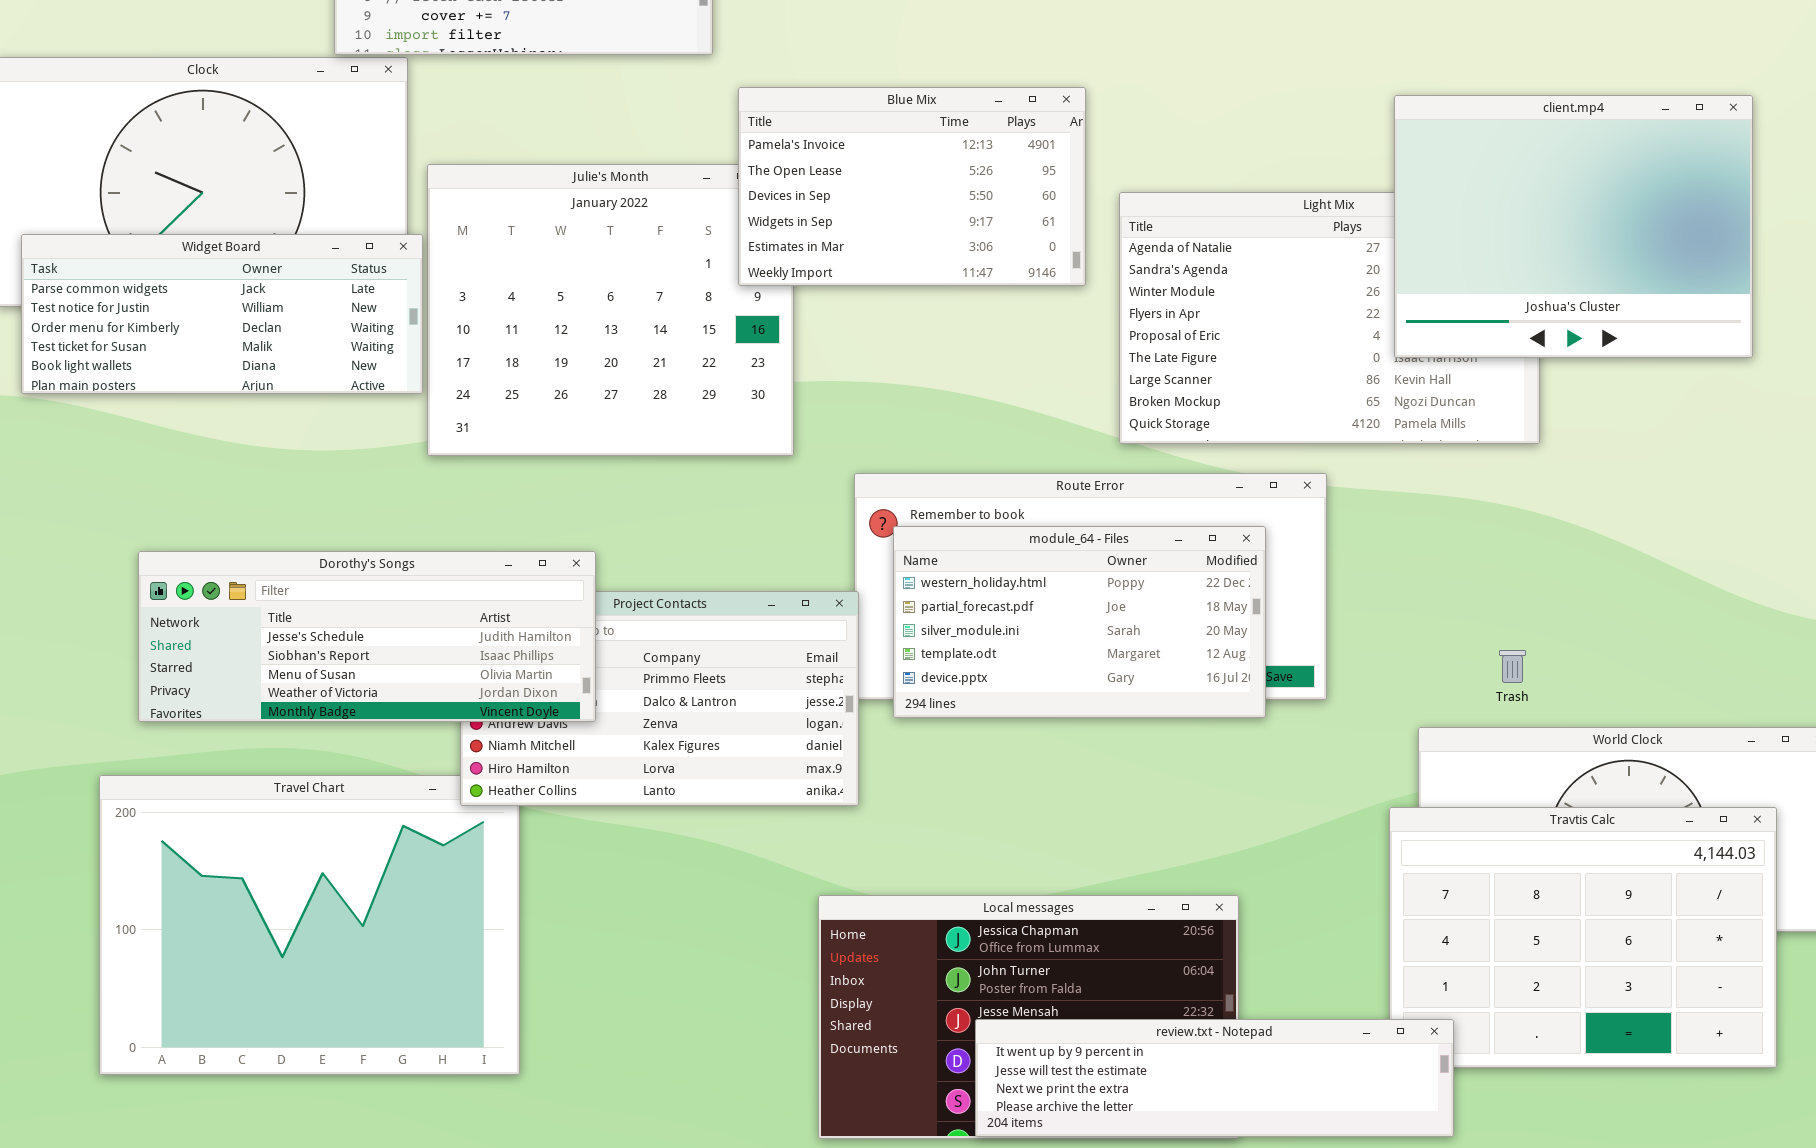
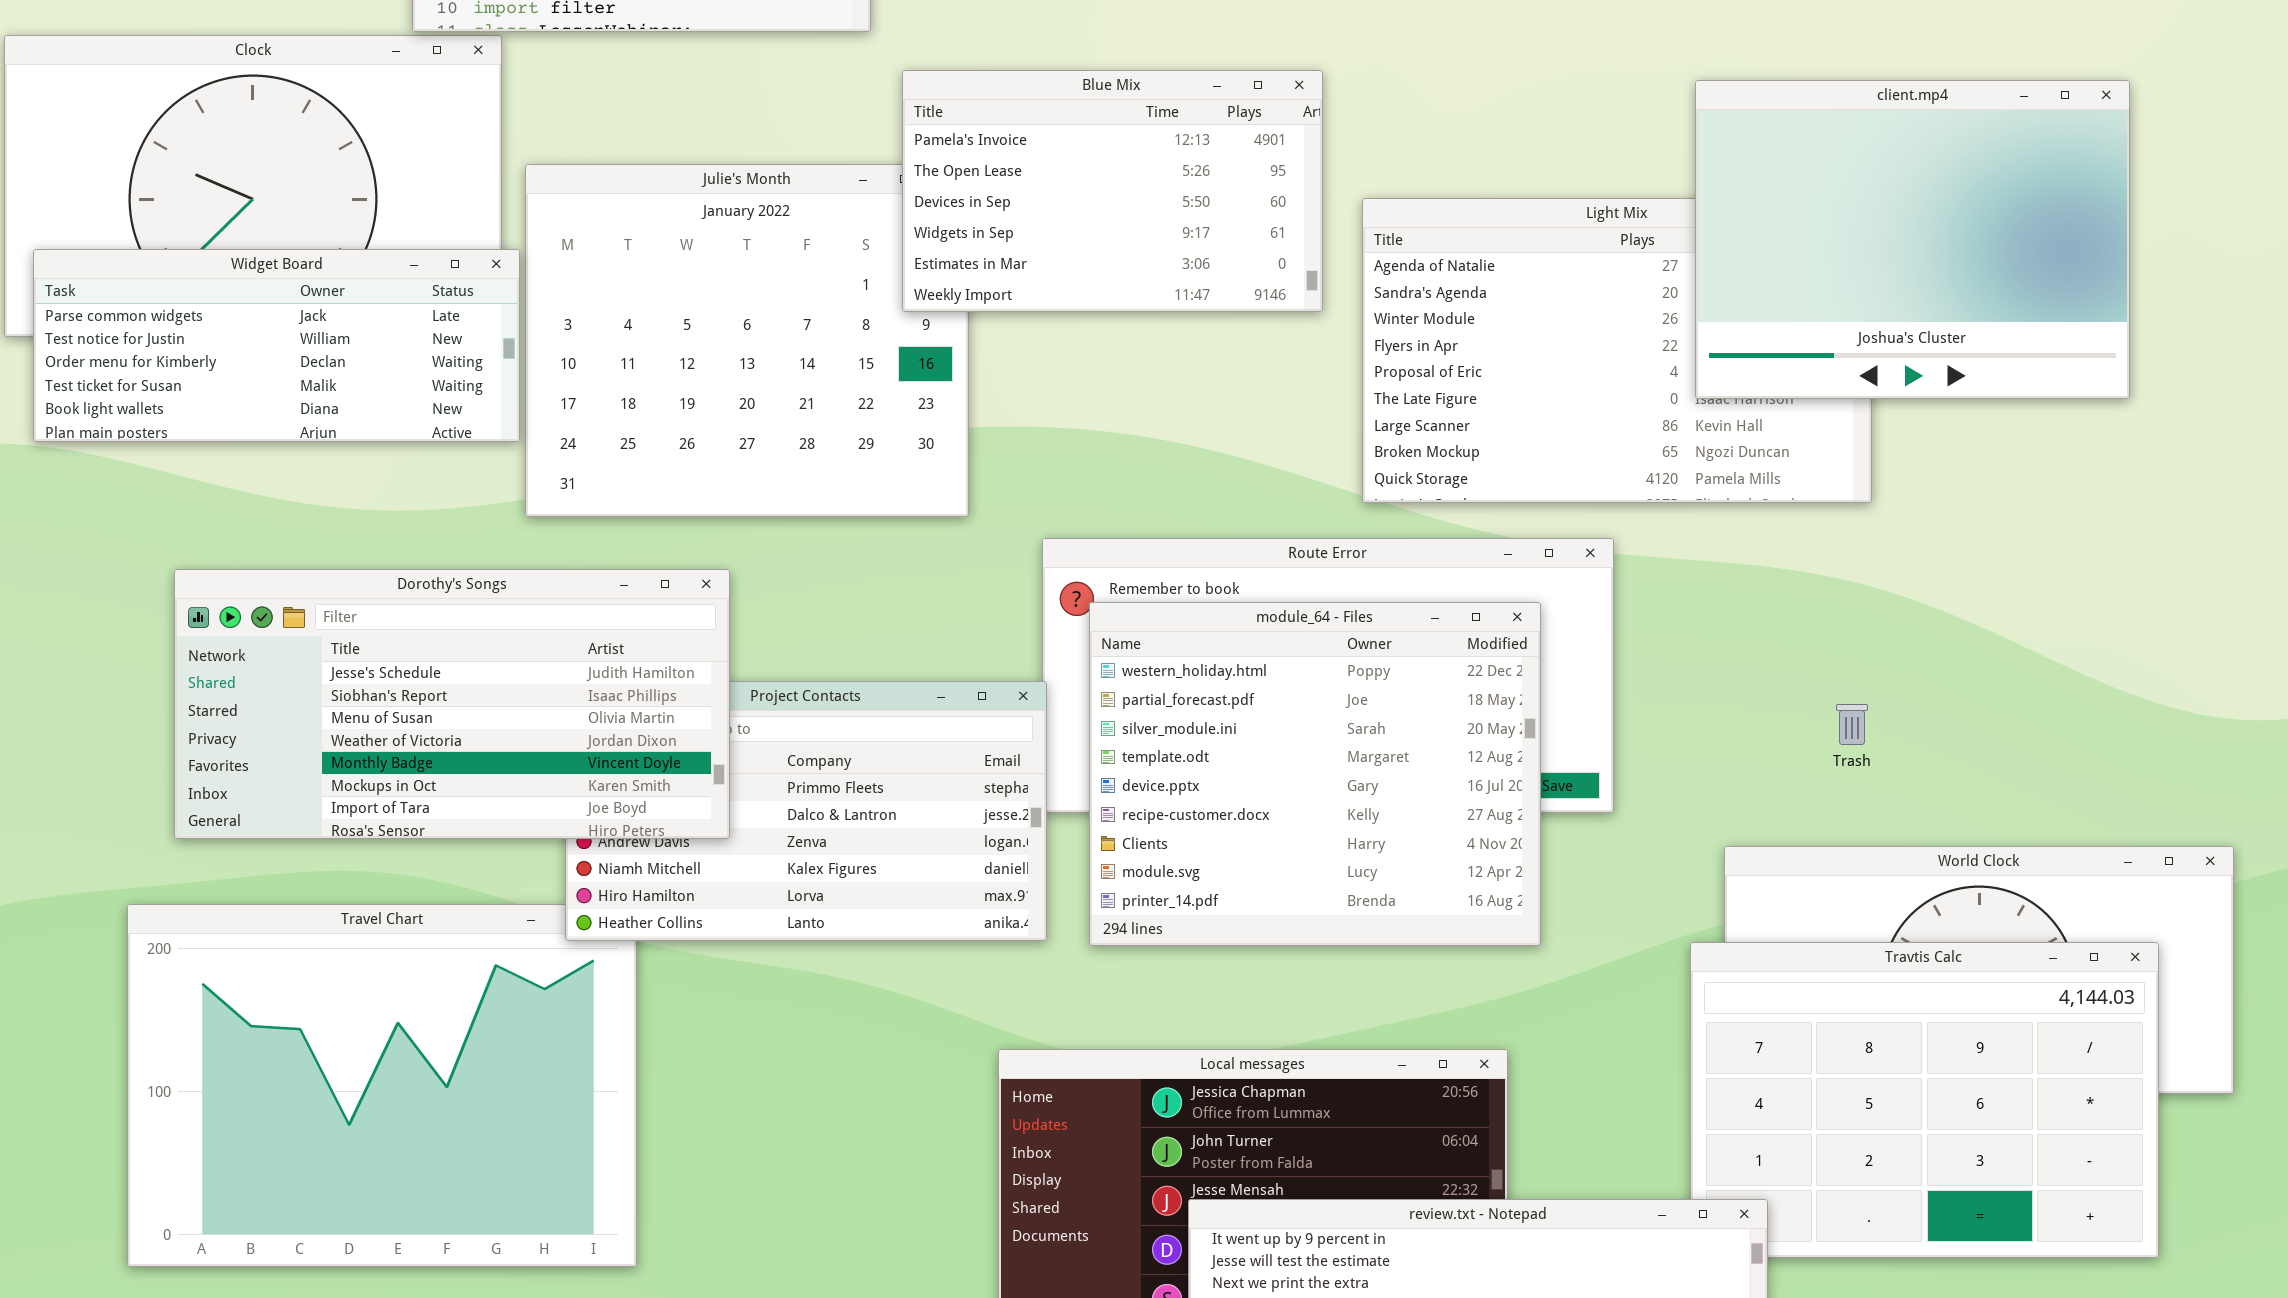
module_64 - Files: [893,526,1266,718] -> [1089,602,1541,946], resized
Dorothy's Songs: [138,551,596,722] -> [174,569,730,839], resized
Trash: [1499,650,1526,683] -> [1836,704,1868,745], moved

